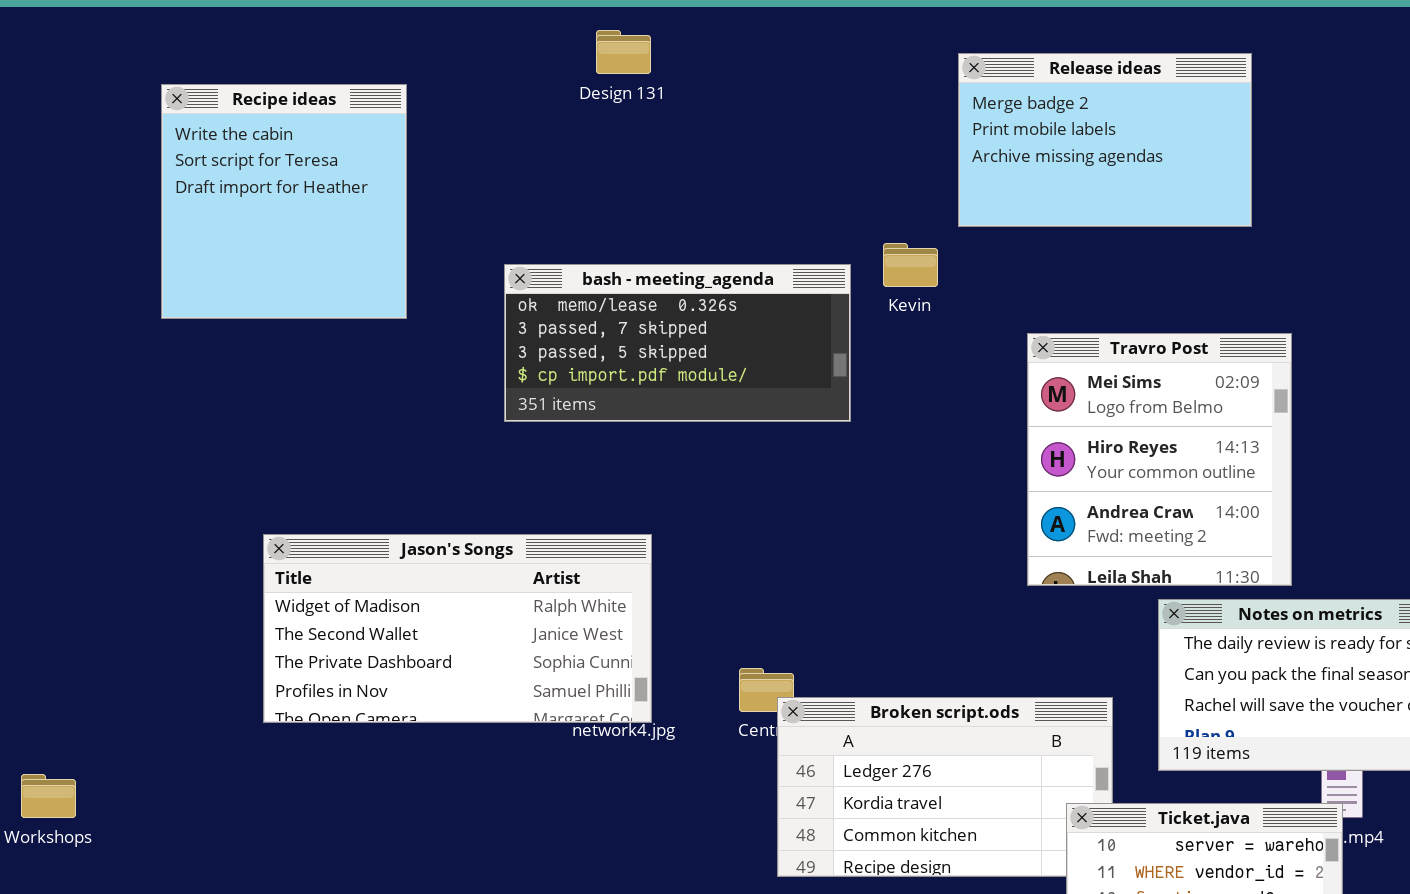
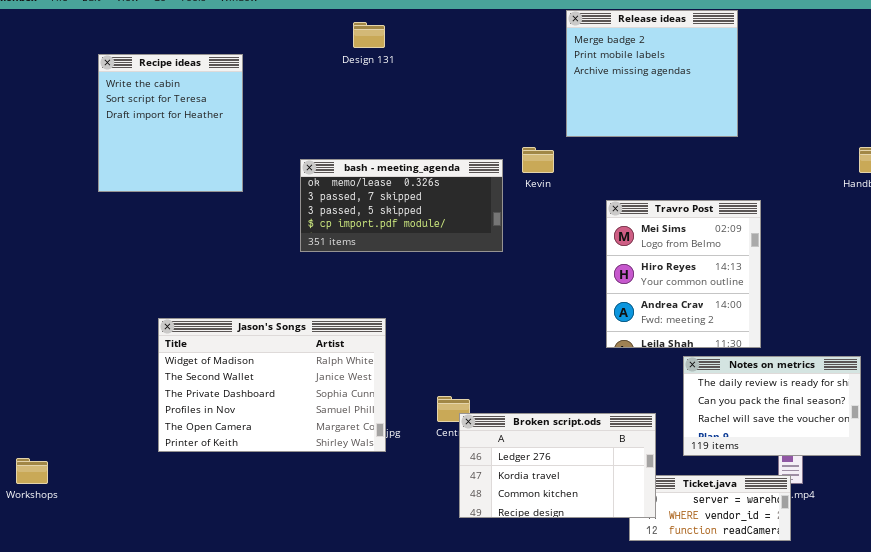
Release ideas: [958,53,1252,227] -> [566,10,738,137], resized
Jason's Songs: [263,534,652,723] -> [158,318,386,452], resized
Broken script.ods: [777,697,1113,877] -> [459,413,656,518], raised

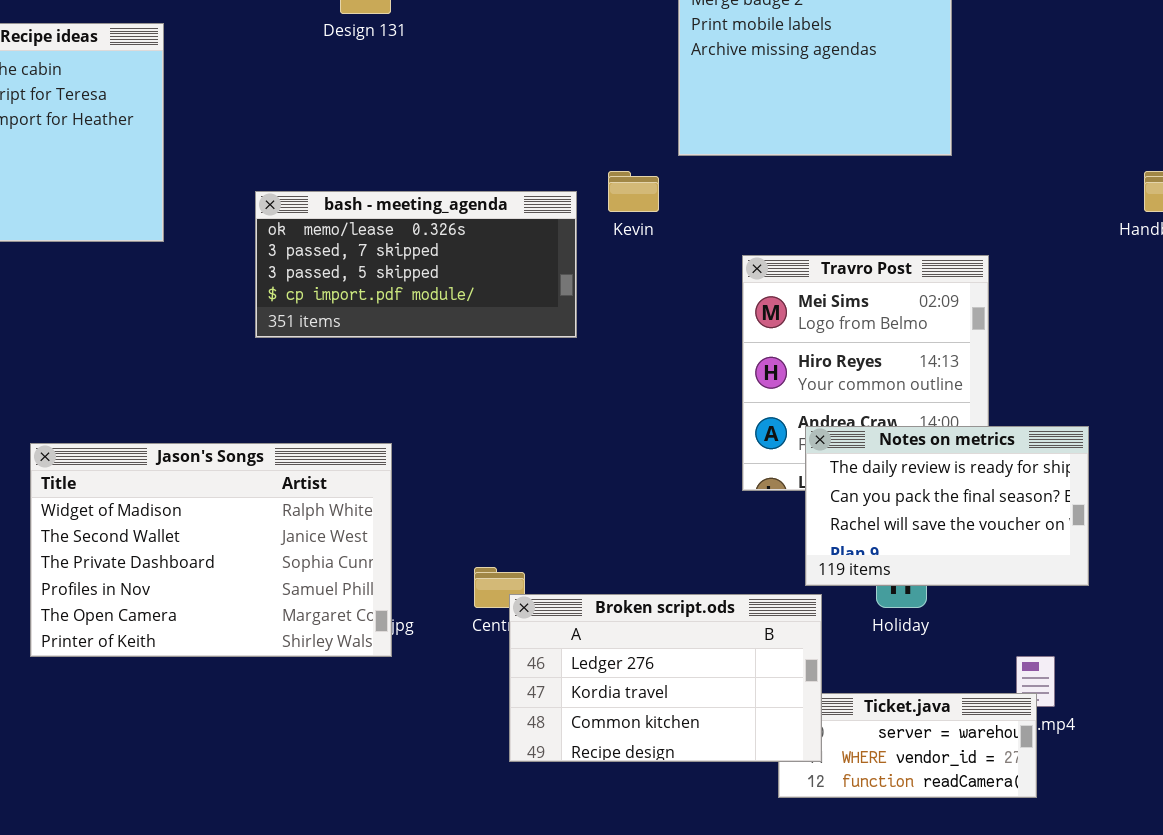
Notes on metrics: [683,356,861,456] -> [805,426,1089,586], moved

